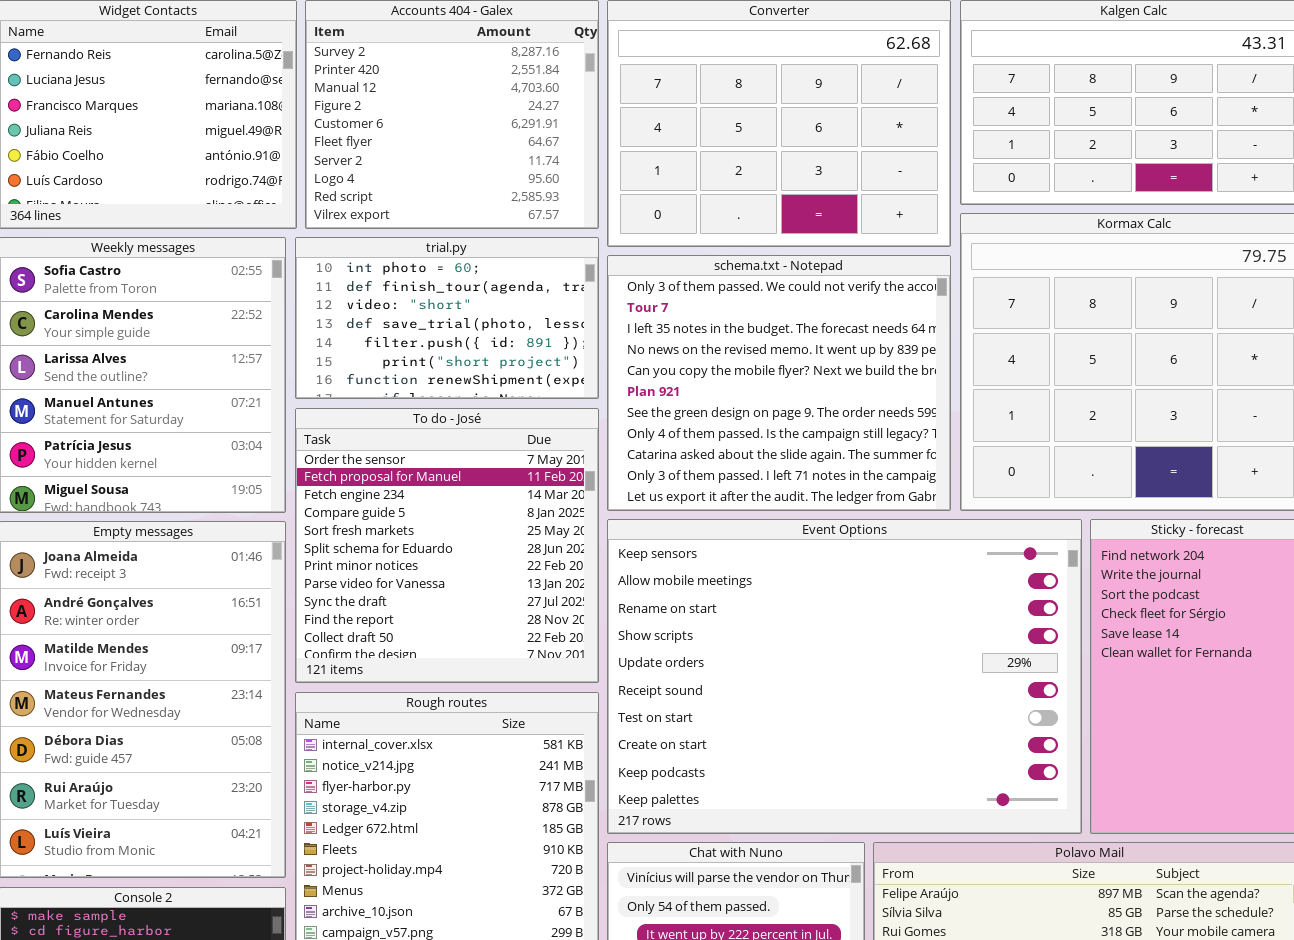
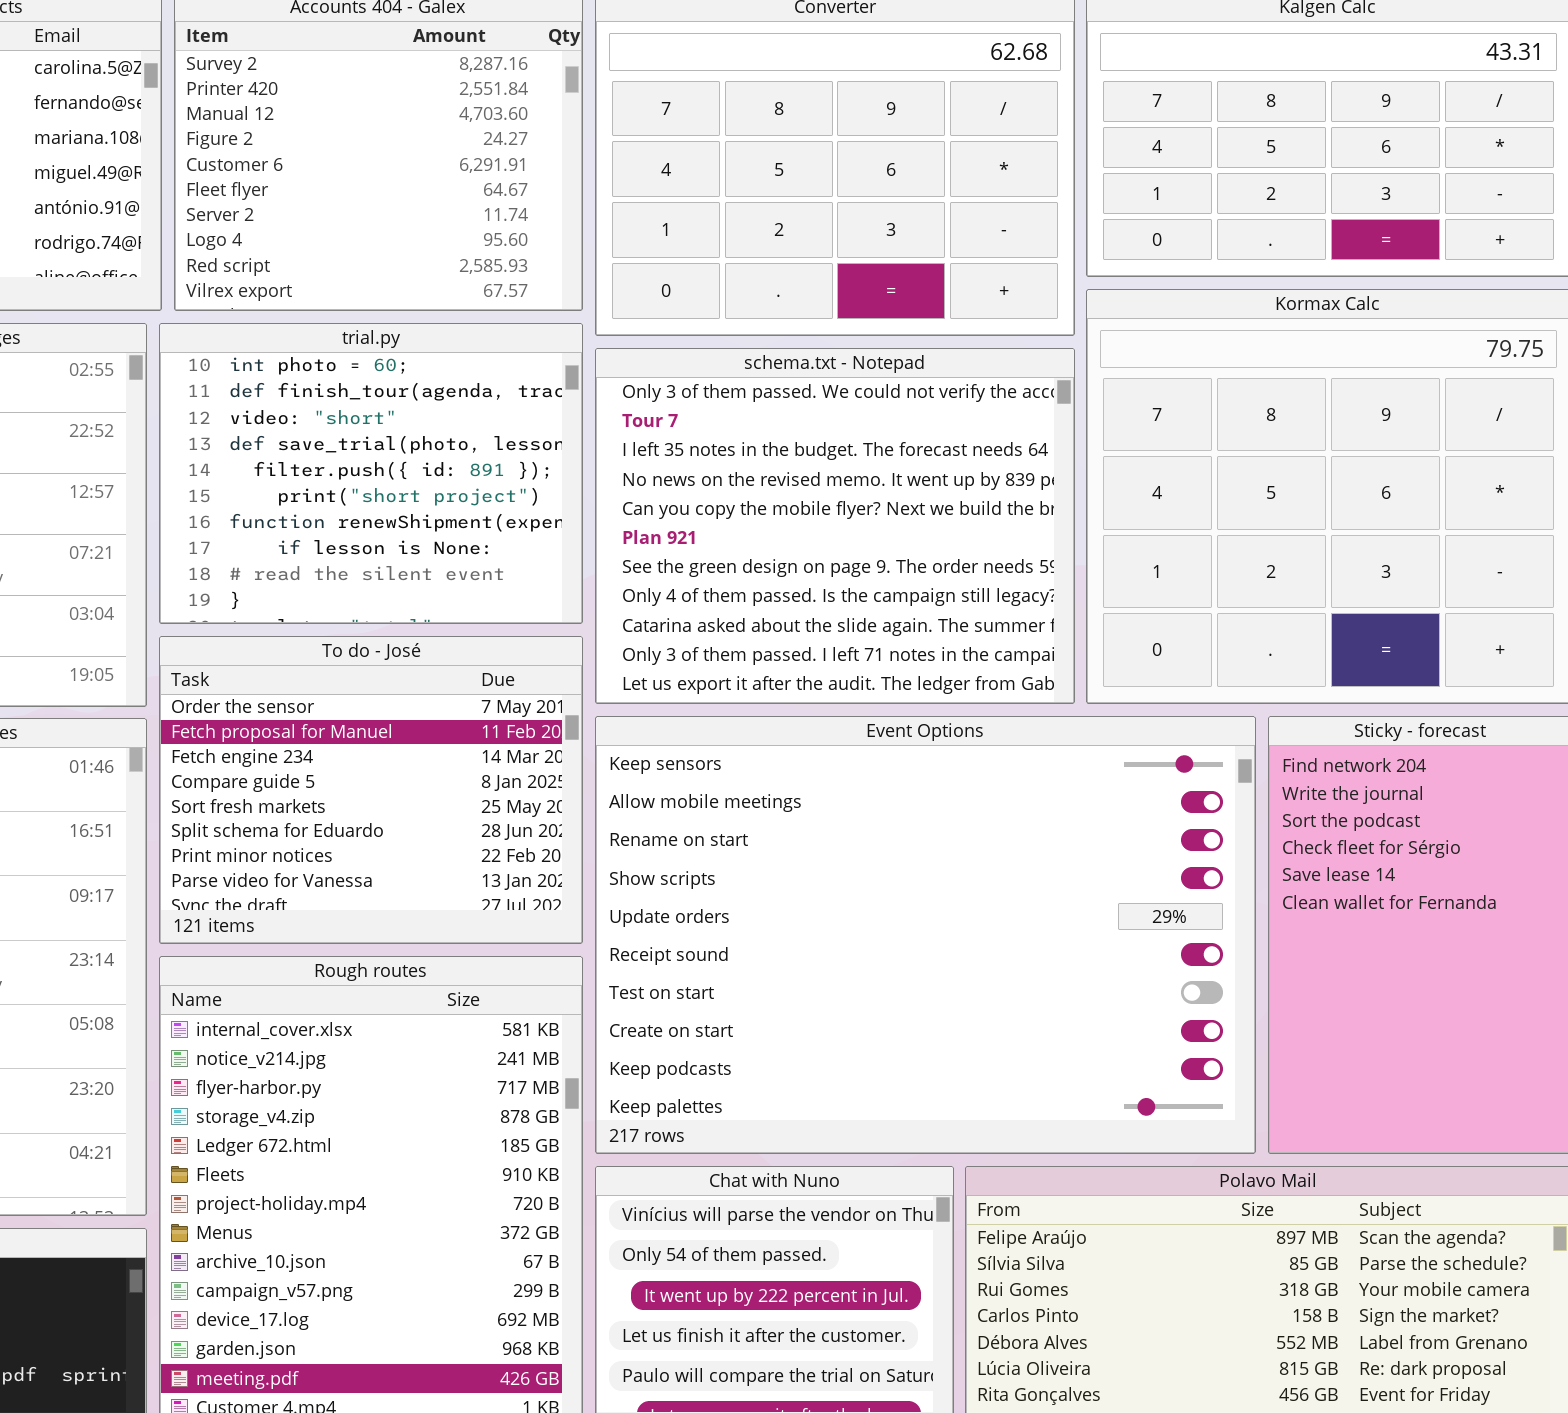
trial.py: [295,237,599,399] -> [159,323,583,624], resized
To do - José: [295,408,599,683] -> [159,636,583,944], resized

